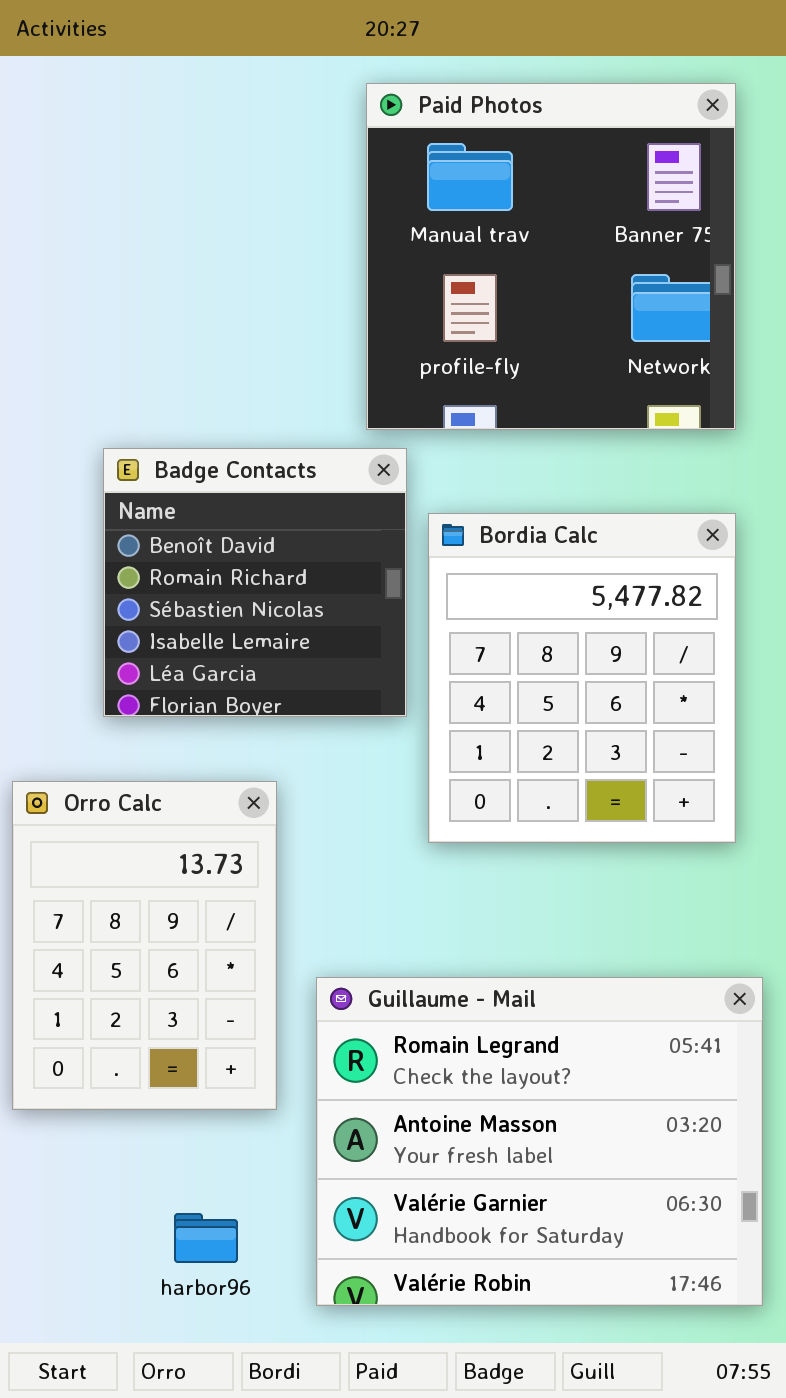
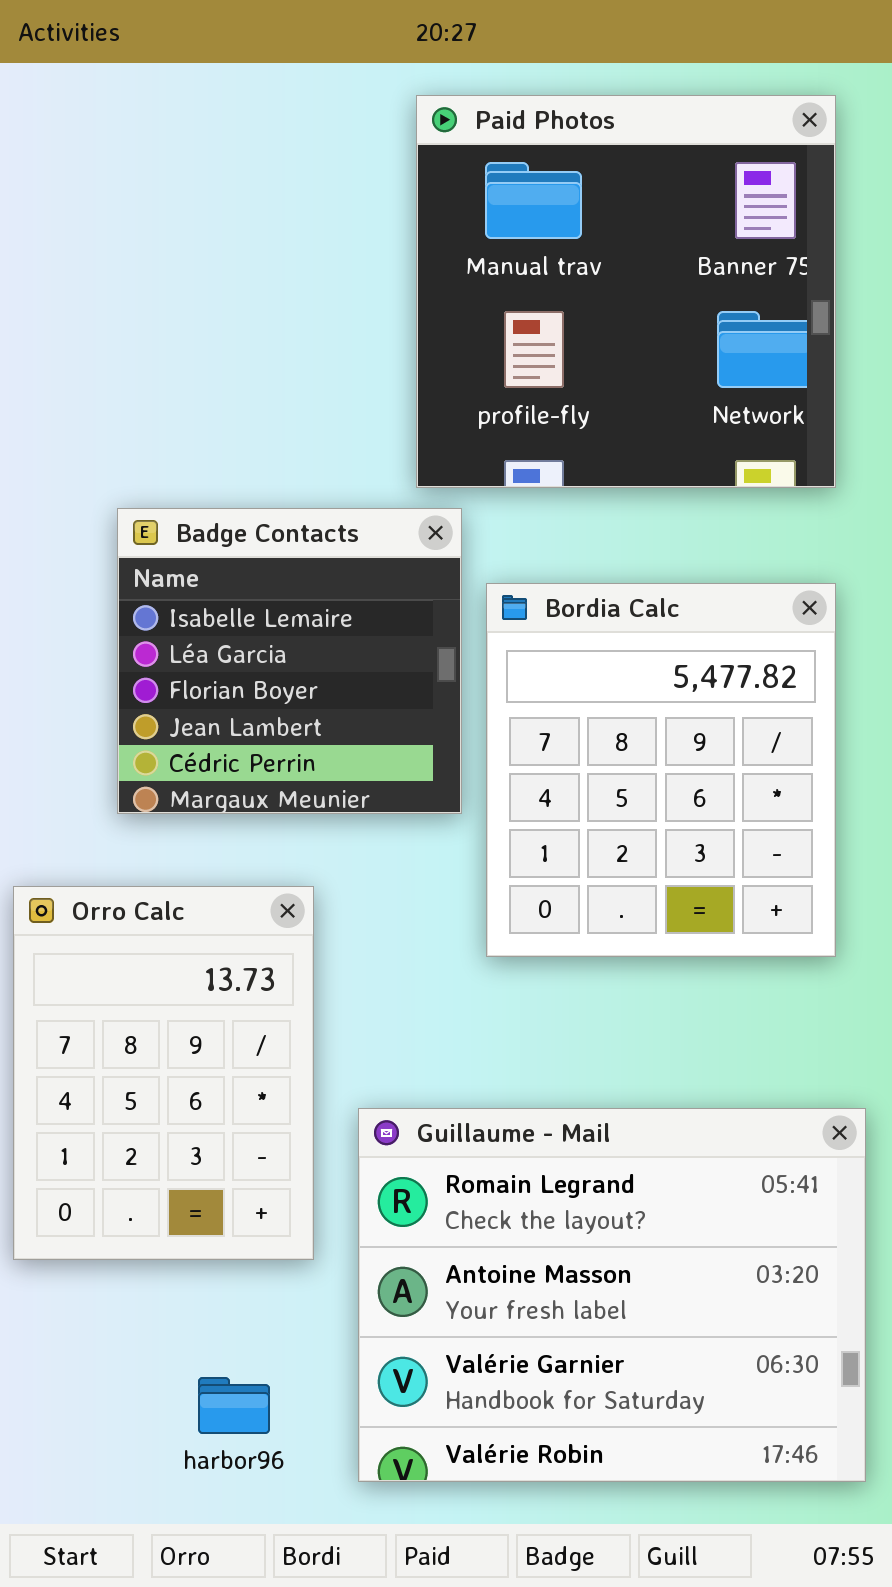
Badge Contacts: [103,448,407,717] -> [117,508,462,814], scrolled down 3 rows

